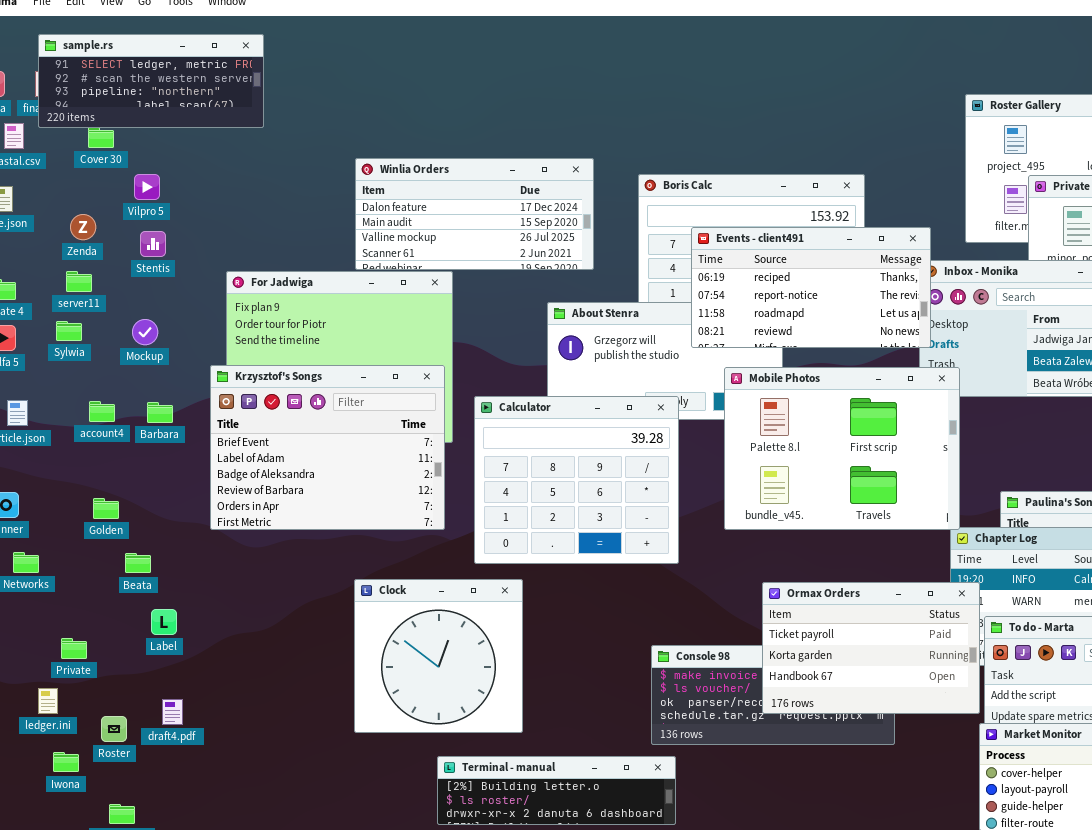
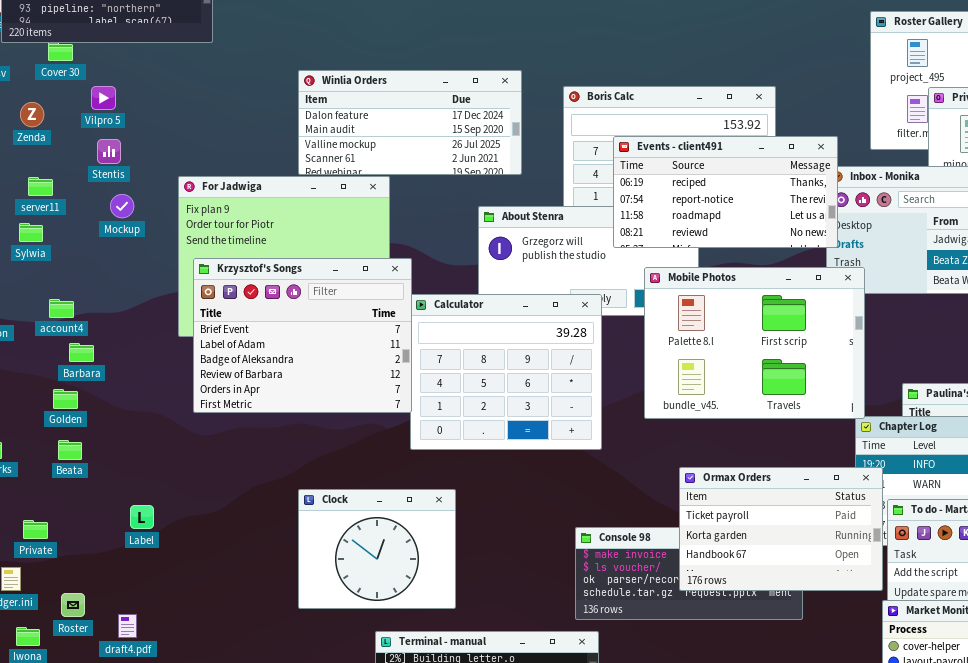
Zenda: [70,214,96,240] -> [20,102,44,127], moved
Mockup: [132,319,158,345] -> [110,194,134,218], moved
Krzysztof's Songs: [210,365,445,530] -> [193,258,412,413], moved
Barbara: [147,402,173,423] -> [69,343,94,362], moved
Beata: [125,553,151,573] -> [58,440,82,460], moved
Clock: [354,579,523,733] -> [298,489,456,609], resized
Label: [151,609,177,635] -> [130,505,154,529], moved
draft4.pdf: [162,699,183,725] -> [118,614,137,638], moved

